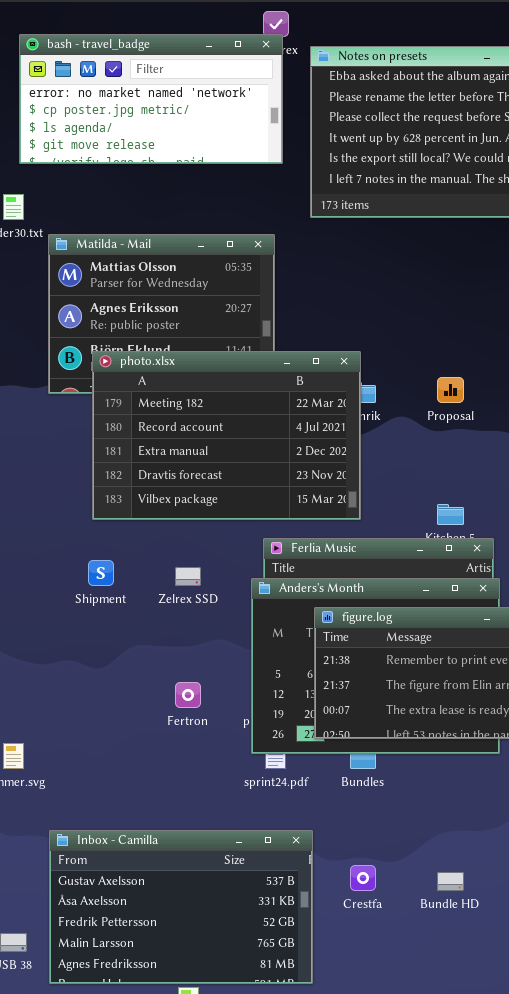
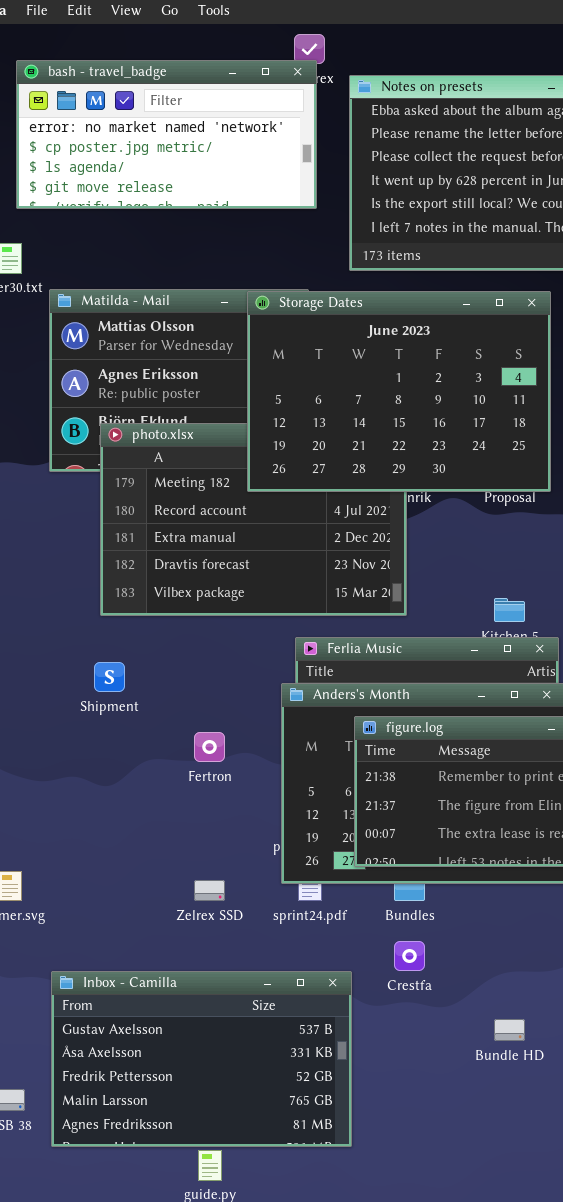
Storage Dates: none -> [247,291,551,492], opened
Zelrex SSD: [175,567,201,586] -> [194,880,225,901], moved
Fertron: [175,682,201,708] -> [194,732,225,762], moved
Crestfa: [350,865,376,891] -> [394,941,425,971], moved

